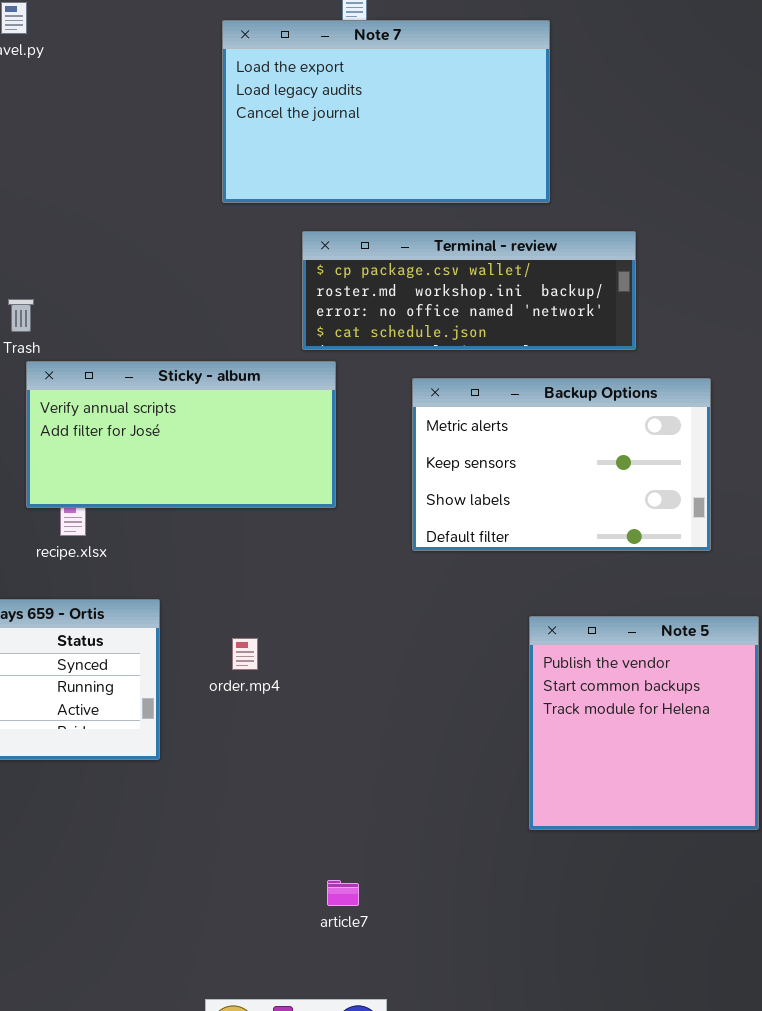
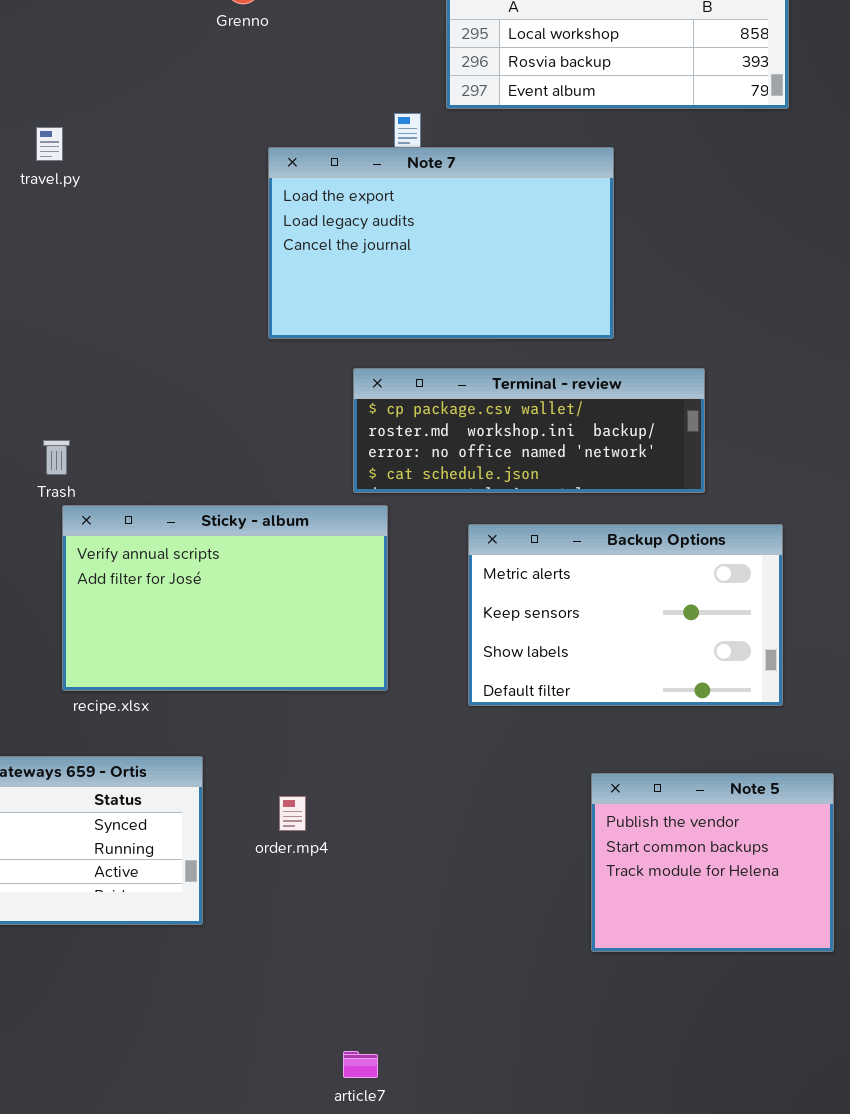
Sticky - album: [26,361,336,508] -> [62,505,388,691], resized
Note 5: [529,616,759,830] -> [591,773,834,952], resized
article7: [327,880,359,906] -> [343,1051,378,1078], moved

